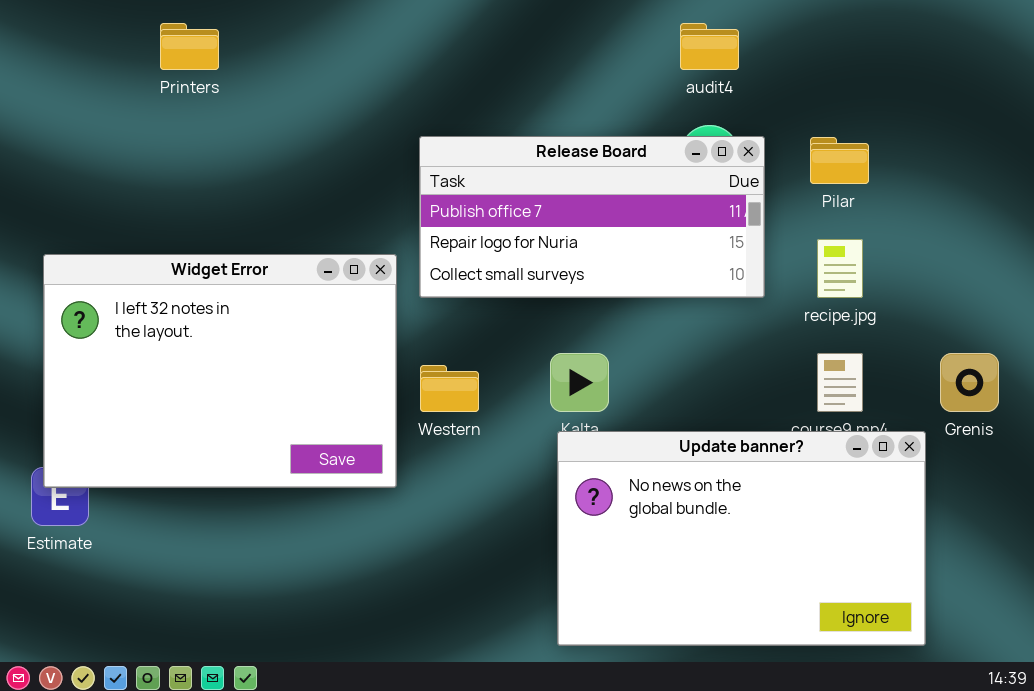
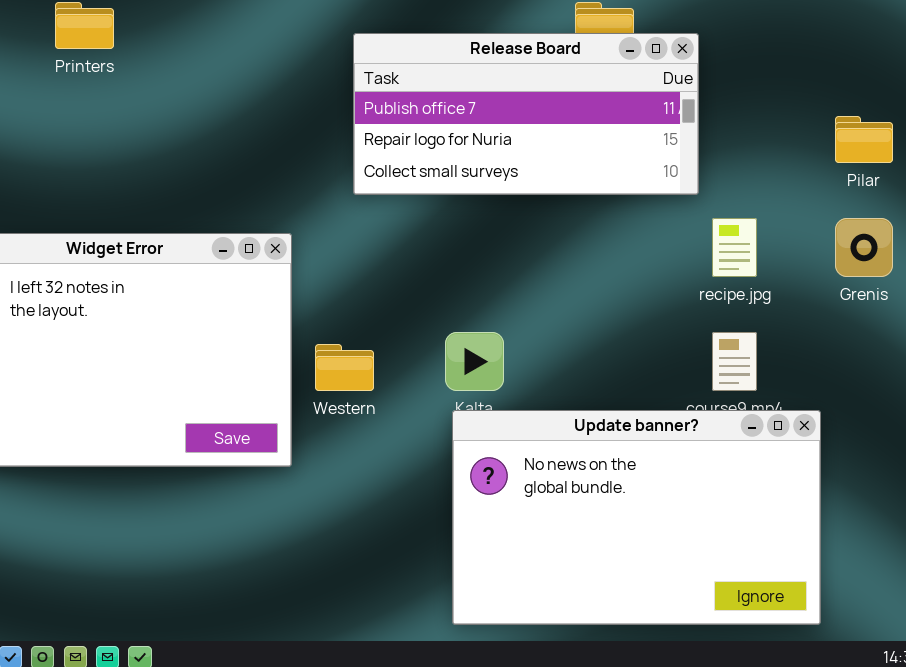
Release Board: [419,136,765,298] -> [353,33,699,195], moved
Pilar: [810,137,869,184] -> [835,116,893,163], moved
Grenis: [940,353,999,412] -> [835,218,893,277], moved

